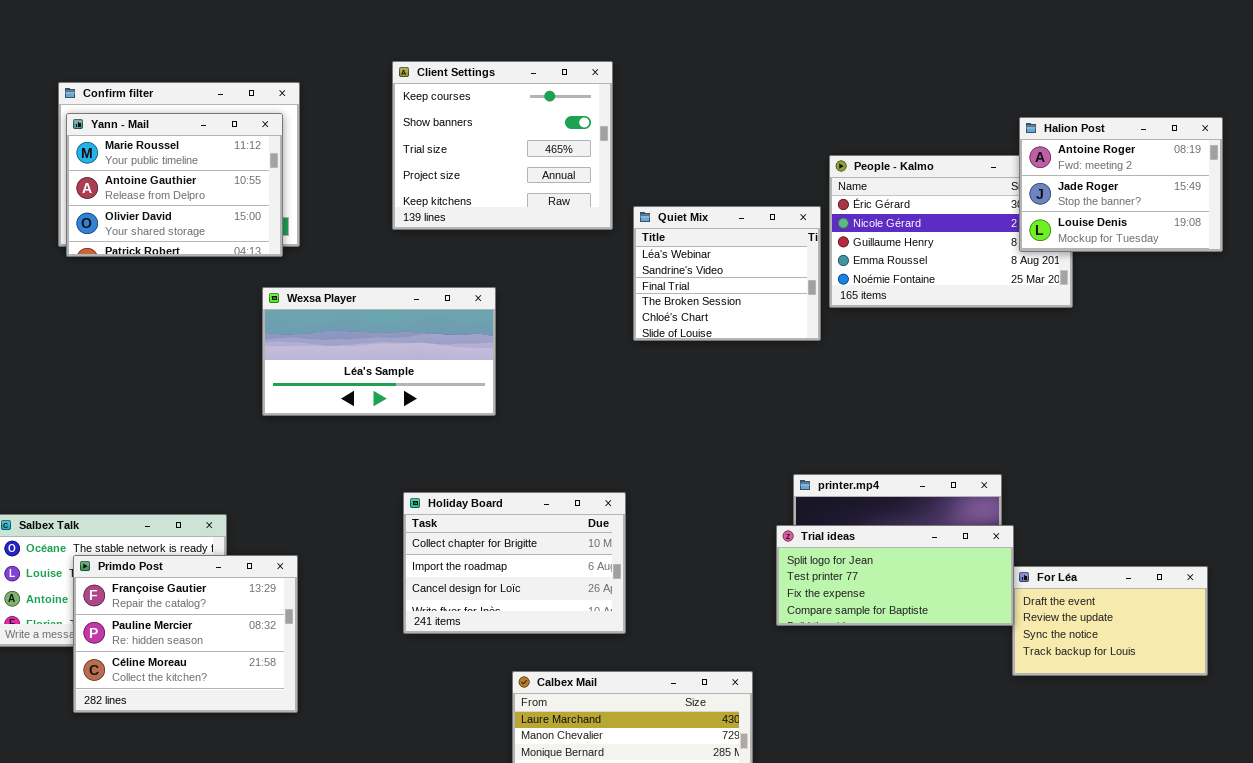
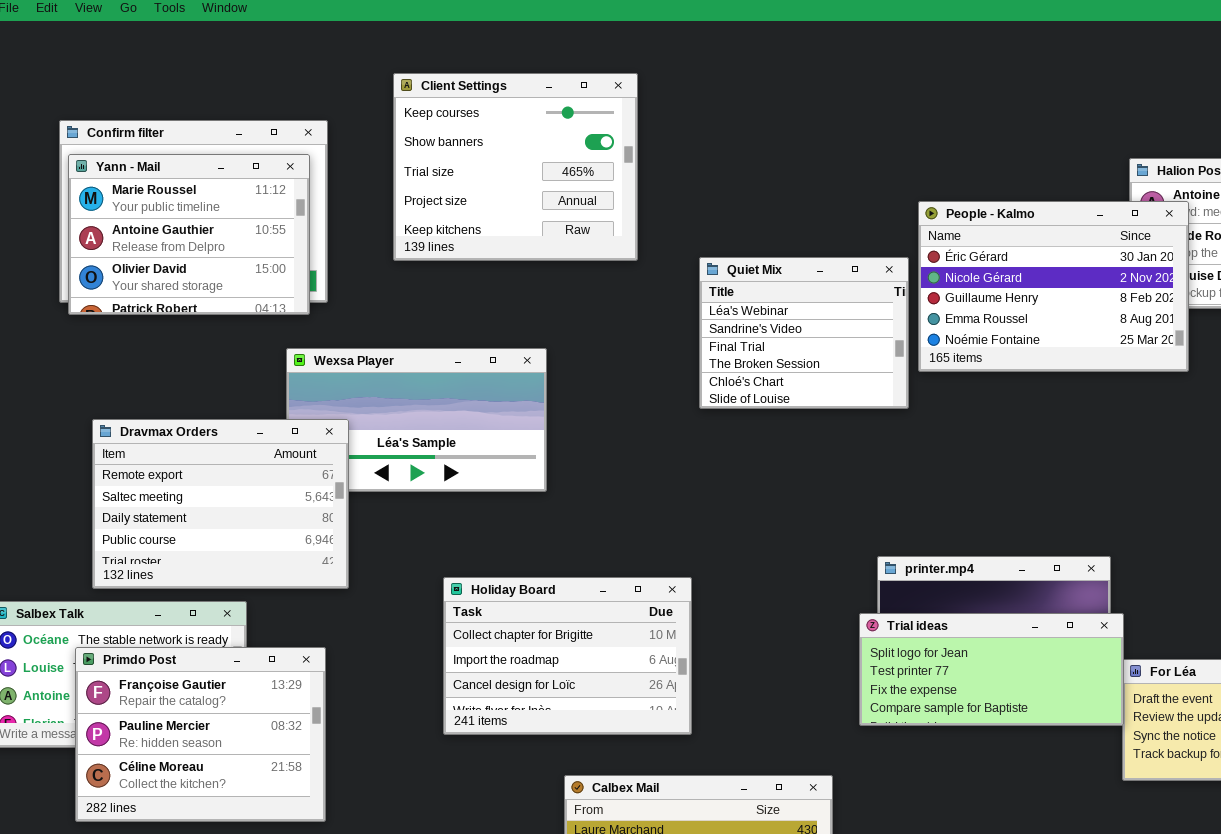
Client Settings: [392,61,613,230] -> [393,73,638,261], moved
People - Kalmo: [829,155,1073,308] -> [918,201,1189,372], raised
Dravmax Orders: none -> [92,419,349,589], opened

